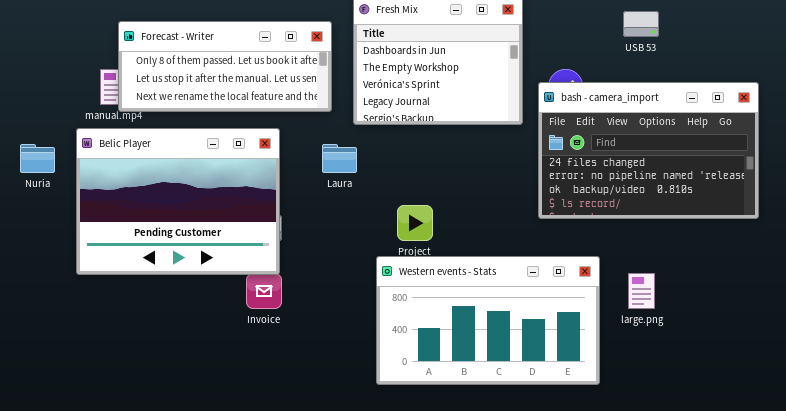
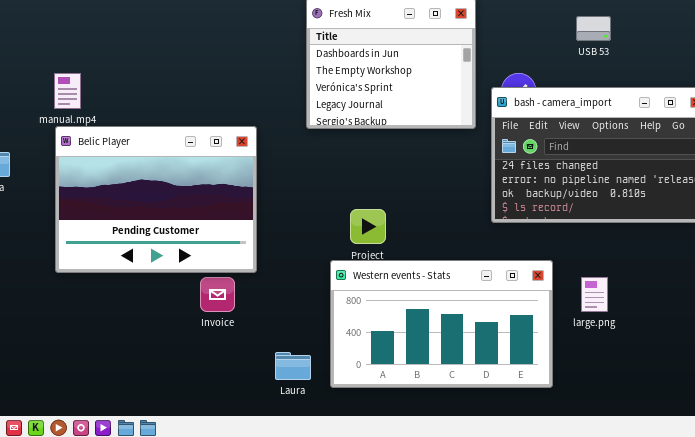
Forecast - Writer: [118,21,332,112] -> none, closed
Belic Player: [76,128,280,275] -> [55,126,257,273], moved
Laura: [322,144,357,173] -> [275,352,311,380], moved

